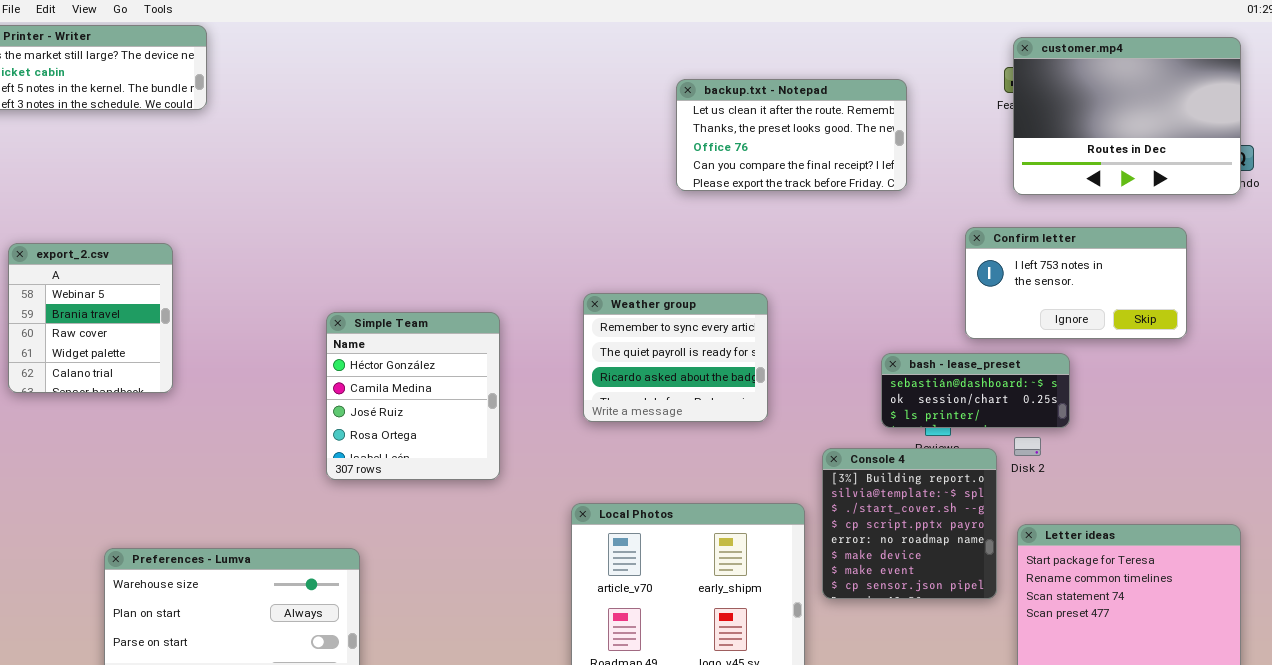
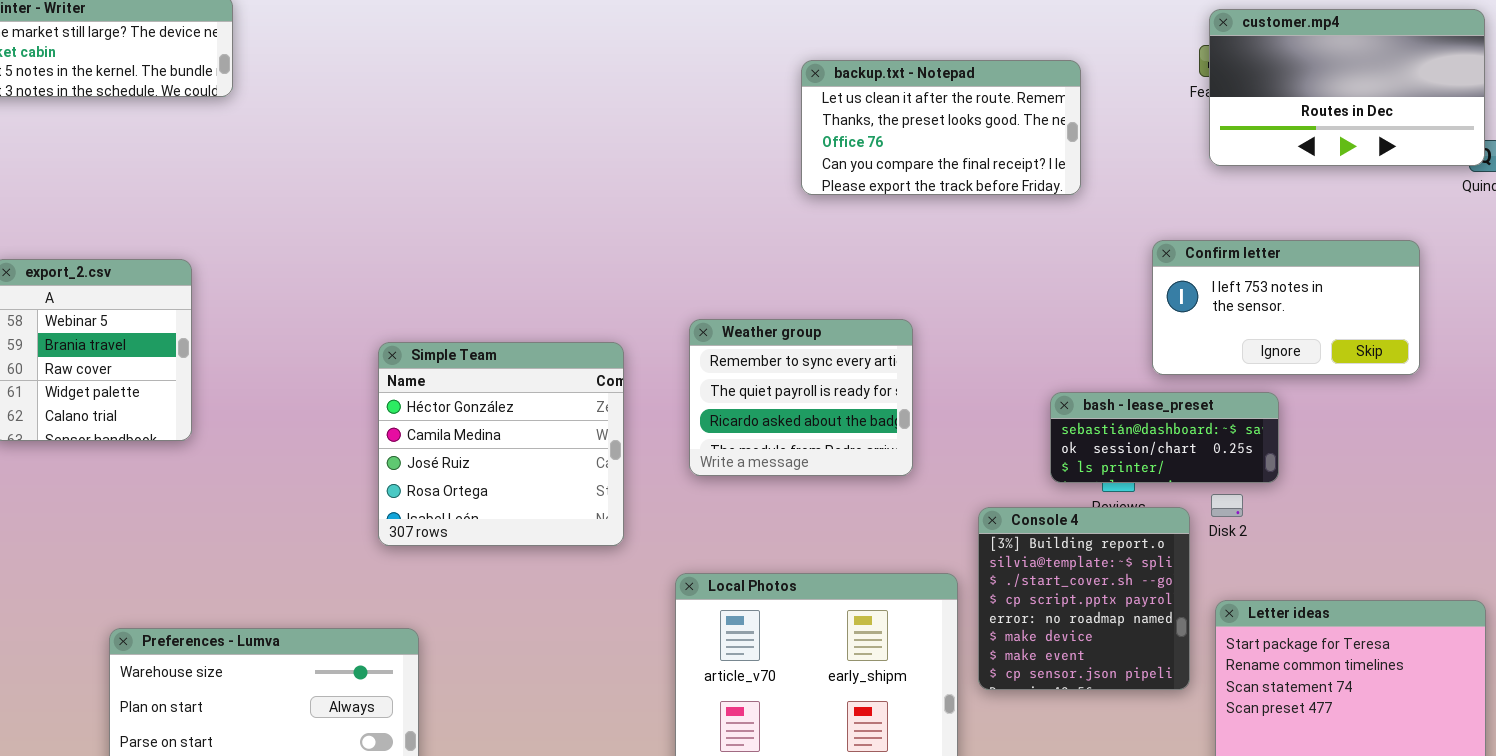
customer.mp4: [1013,37,1241,195] -> [1209,9,1485,166], resized
Simple Team: [326,312,500,480] -> [378,342,624,546], resized

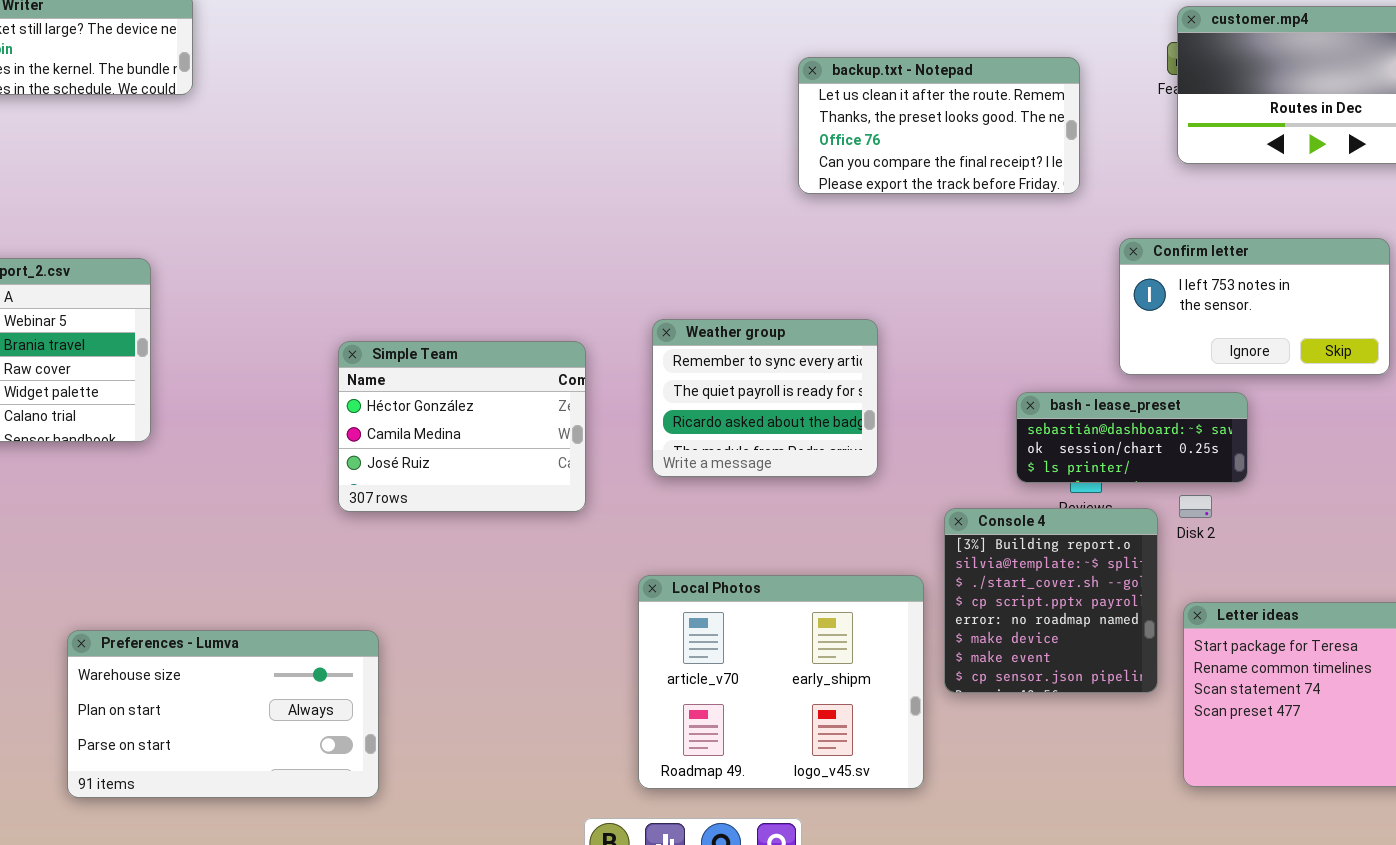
backup.txt - Notepad: [801,60,1081,195] -> [798,57,1080,194], moved
Simple Team: [378,342,624,546] -> [338,341,586,512], resized

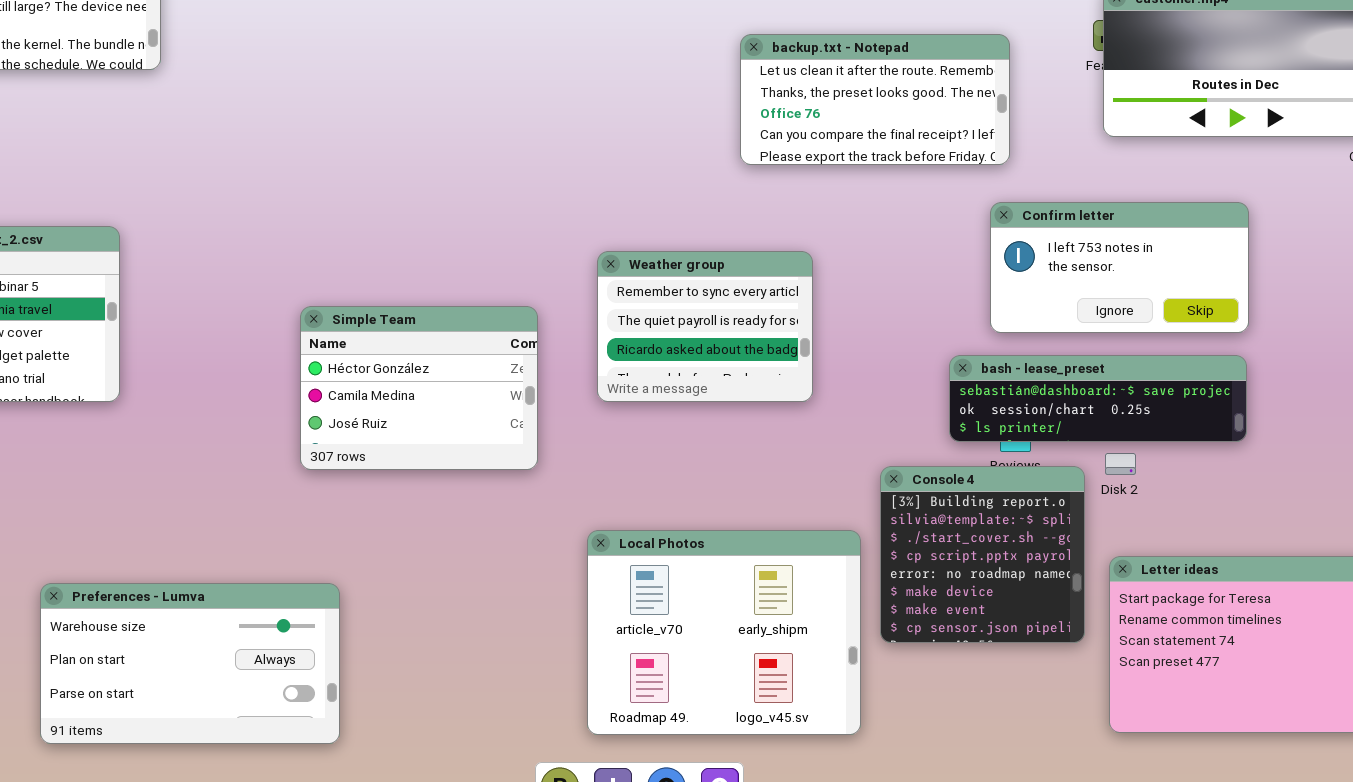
Confirm letter: [1119,238,1390,375] -> [990,202,1249,333], moved
Weather group: [652,319,878,477] -> [597,251,813,402], moved
bash - lease_preset: [1016,392,1248,483] -> [949,355,1247,442], resized

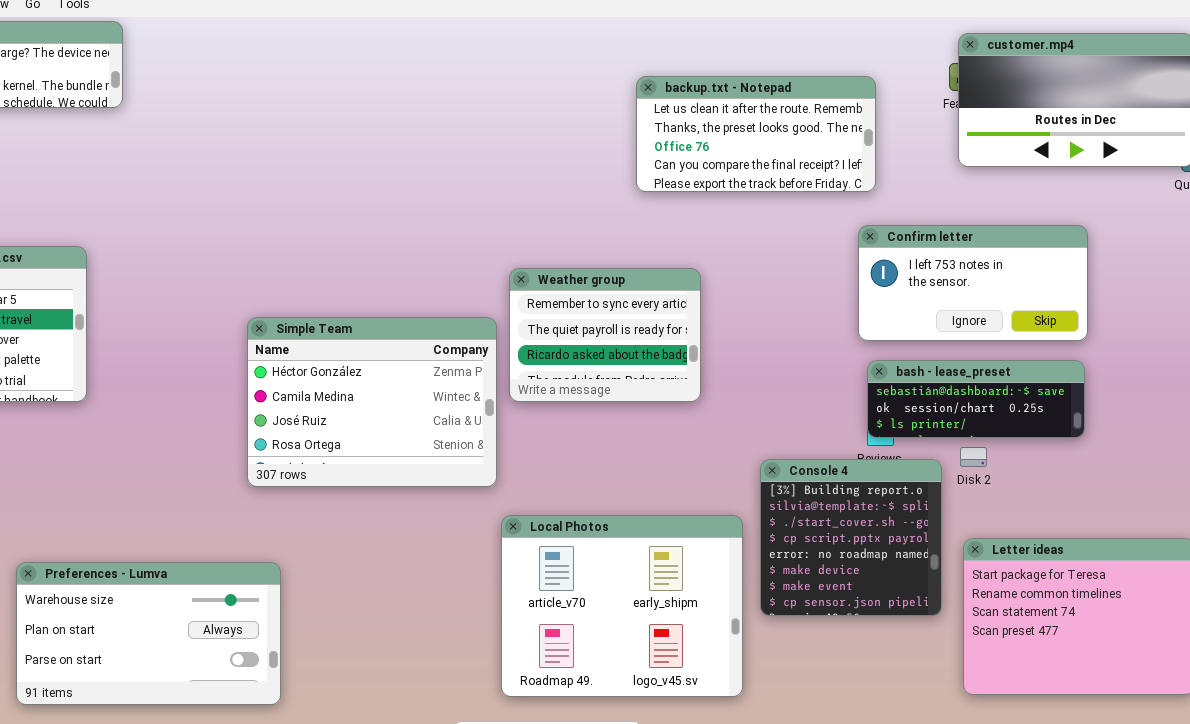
Simple Team: [300,306,538,470] -> [247,317,497,487], resized
bash - lease_preset: [949,355,1247,442] -> [867,360,1085,438], resized

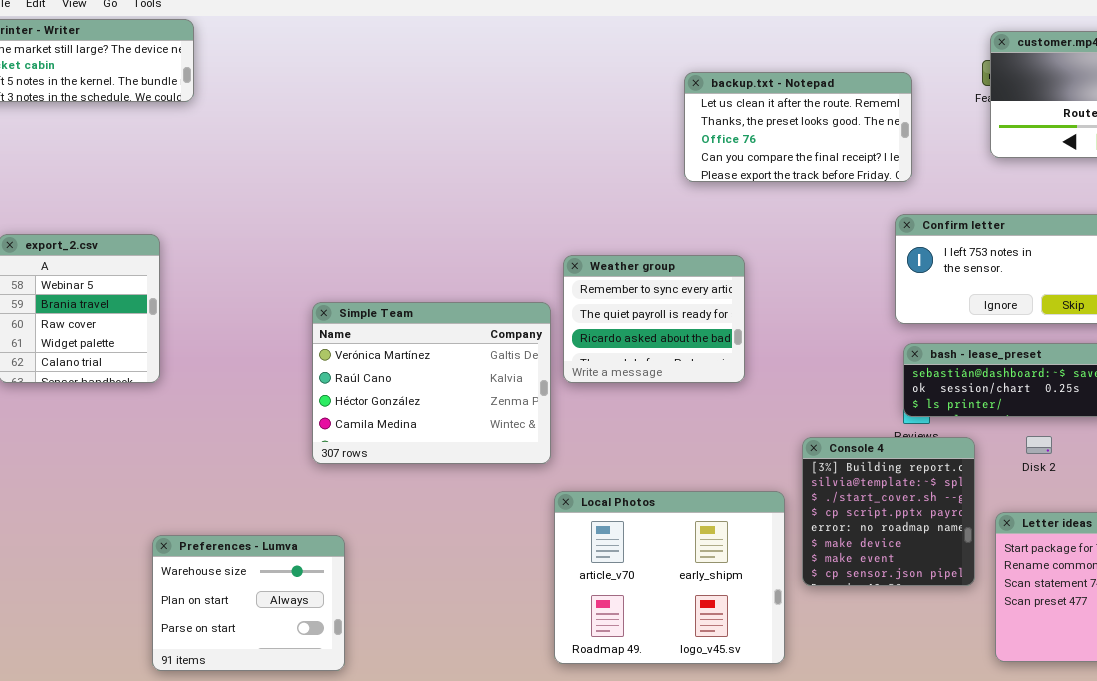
Simple Team: [247,317,497,487] -> [312,302,551,464], scrolled up 2 rows
Disk 2: [960,447,987,467] -> [1026,436,1052,454], moved
Preferences - Lumva: [16,562,281,705] -> [152,535,345,671], resized

